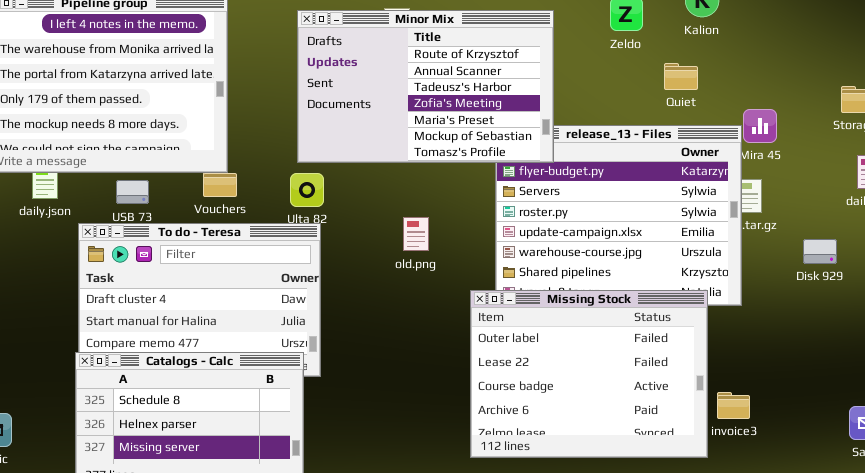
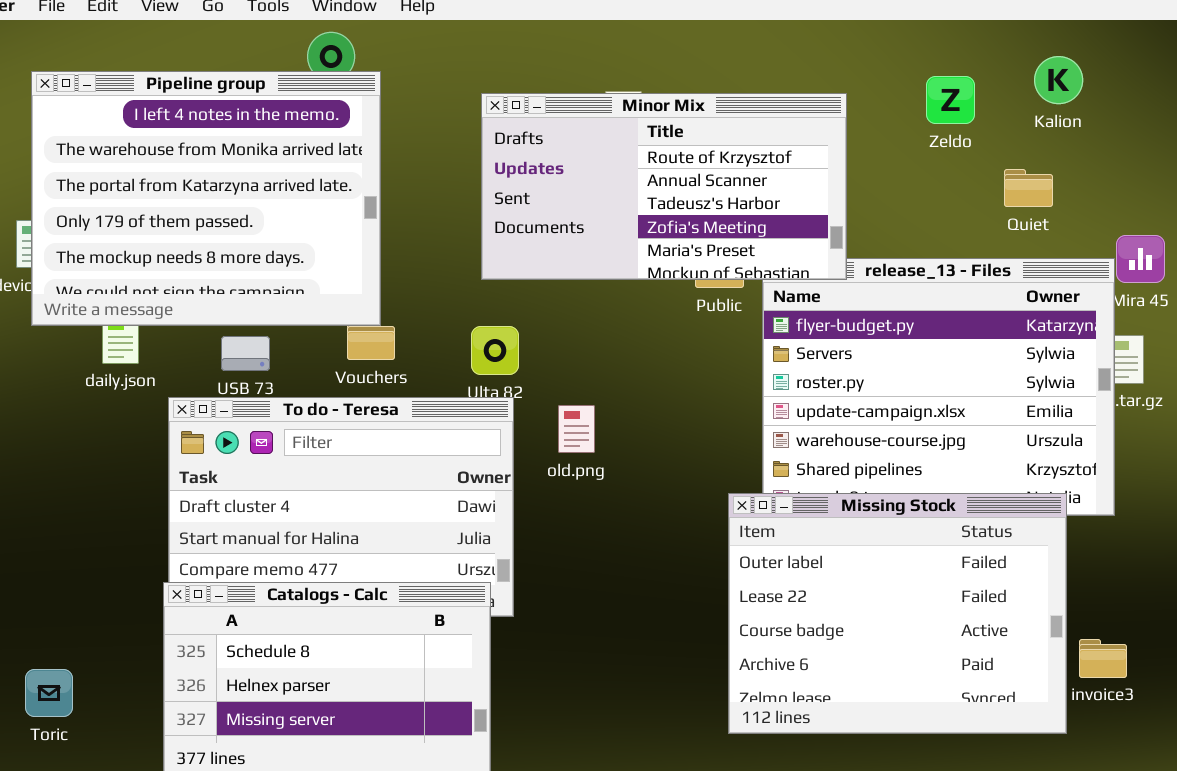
Minor Mix: [297,10,554,163] -> [481,93,847,280], resized
old.png: [403,217,429,251] -> [558,405,595,453], moved

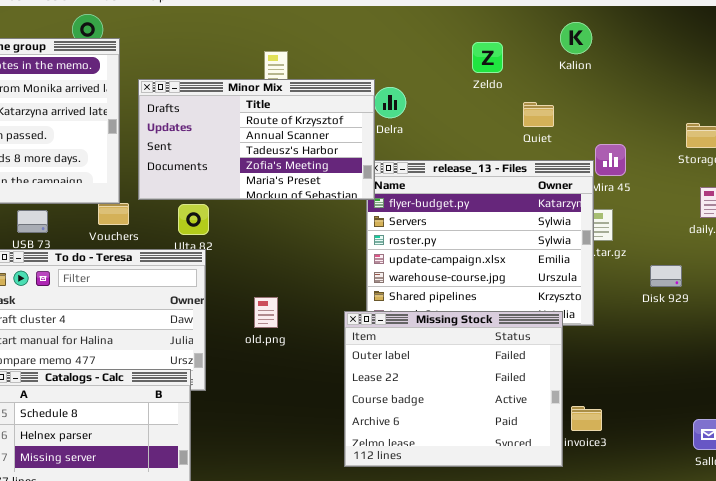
Kalion: [1034,56,1083,104] -> [560,22,592,54], moved
Minor Mix: [481,93,847,280] -> [138,79,375,200], moved
old.png: [558,405,595,453] -> [254,297,278,328], moved

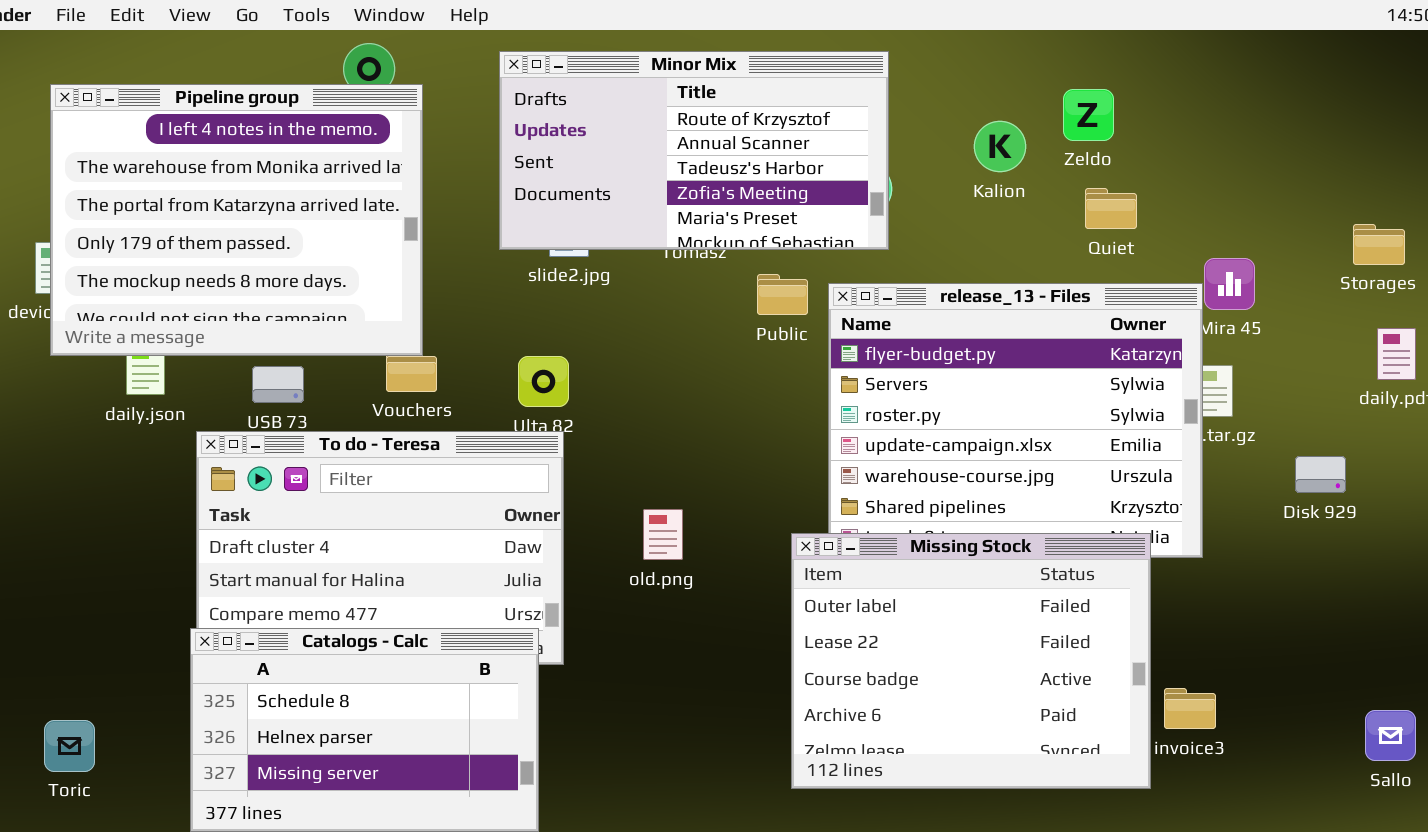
Kalion: [560,22,592,54] -> [974,121,1026,172], moved
Zeldo: [472,42,503,73] -> [1063,89,1114,141], moved
Minor Mix: [138,79,375,200] -> [499,51,889,250], moved

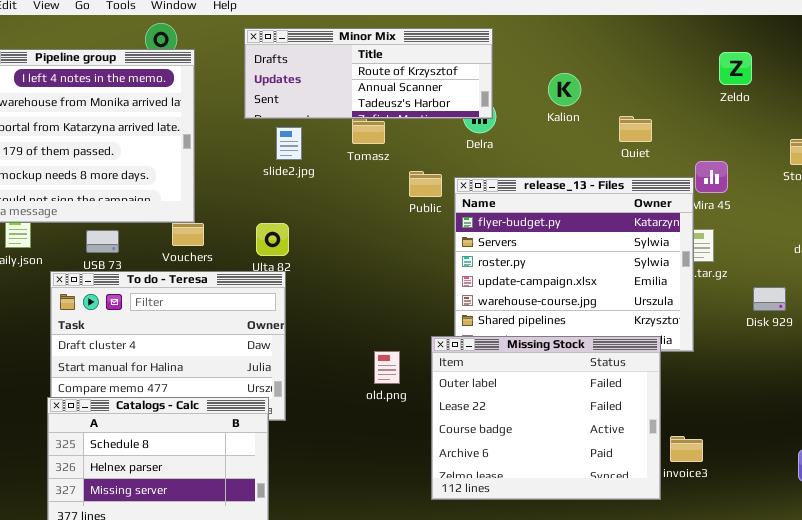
Minor Mix: [499,51,889,250] -> [244,28,493,119], resized
Zeldo: [1063,89,1114,141] -> [719,52,752,85], moved
old.png: [643,509,683,560] -> [374,351,400,384], moved

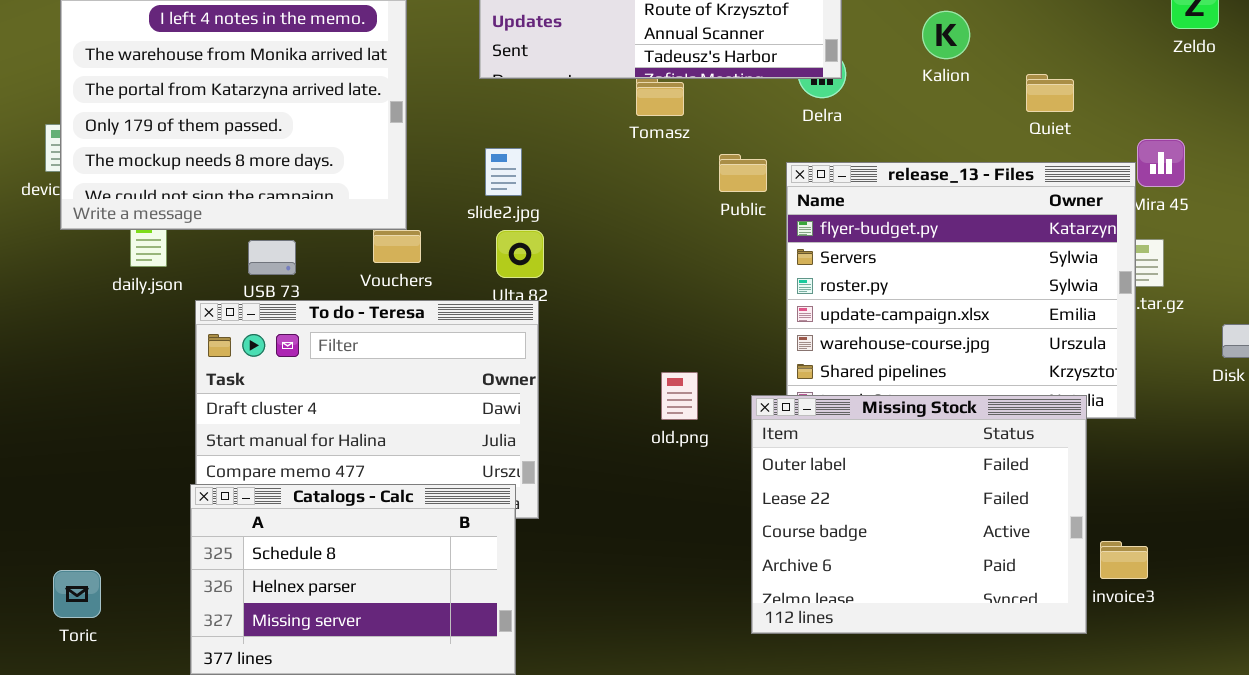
slide2.jpg: [276,127,302,160] -> [485,148,522,196], moved
old.png: [374,351,400,384] -> [661,372,698,420], moved

